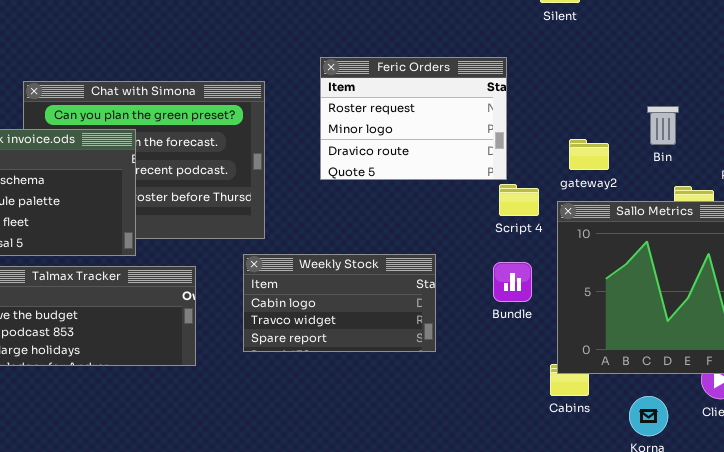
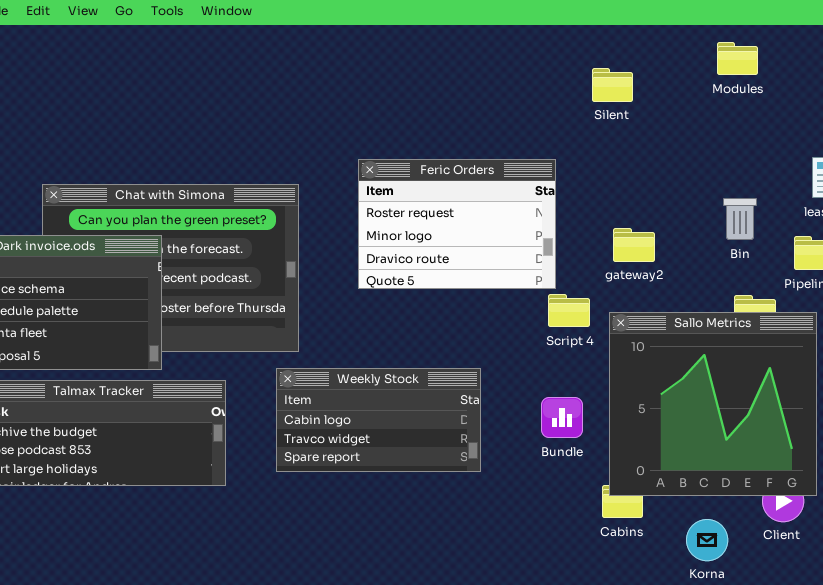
Bin: [647,106,679,145] -> [723,198,757,240], moved
gateway2: [569,139,609,170] -> [613,228,655,262], moved
Bundle: [493,262,532,302] -> [541,397,583,438], moved

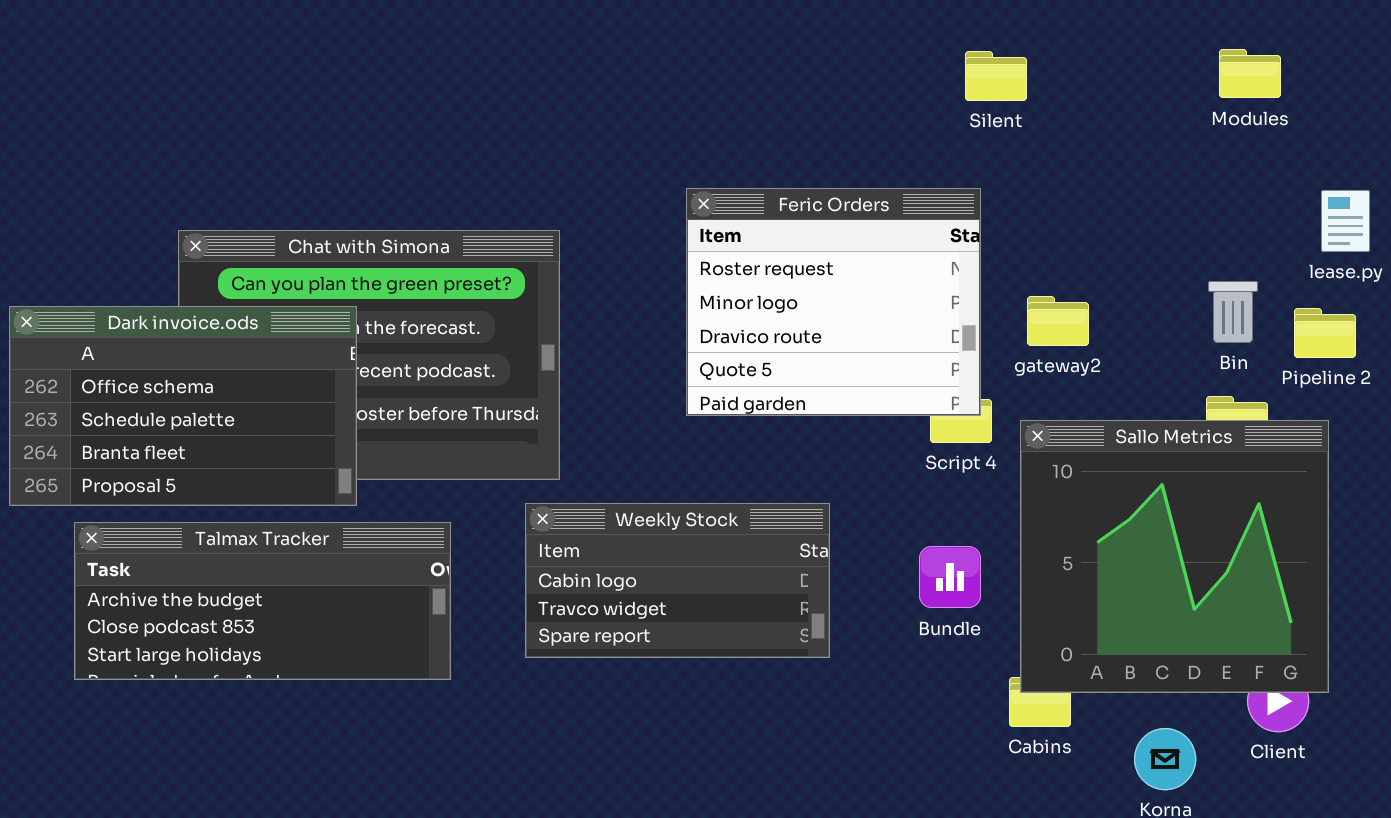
Modules: [717,42,758,75] -> [1219,49,1281,98], moved
Silent: [592,68,633,102] -> [965,51,1027,101], moved
Feric Orders: [358,159,556,289] -> [686,188,981,416], moved, resized
Bin: [723,198,757,240] -> [1208,281,1258,343], moved

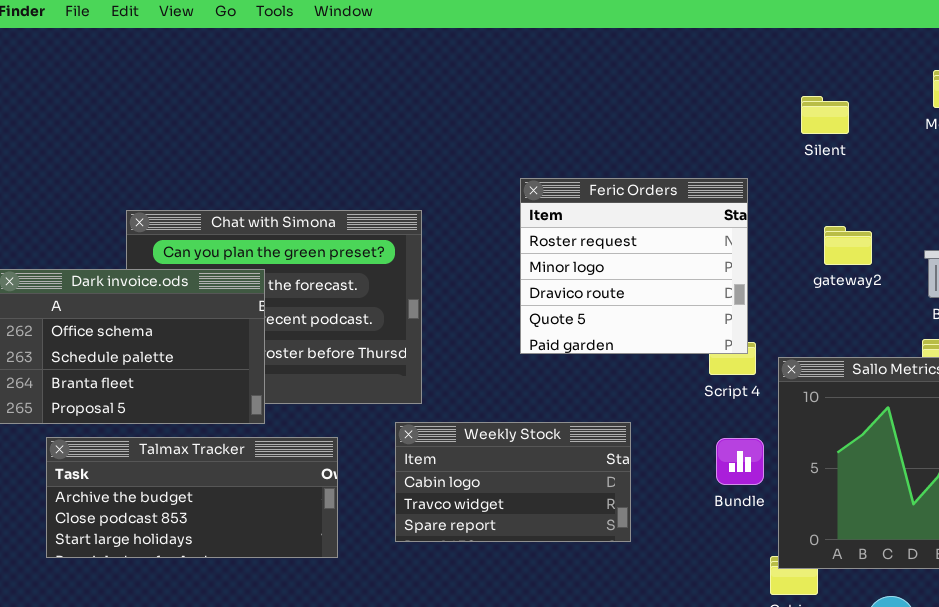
Silent: [965,51,1027,101] -> [801,96,849,134], moved
gateway2: [1027,296,1089,346] -> [824,226,872,265], moved
Bundle: [919,546,981,608] -> [716,438,764,485], moved

